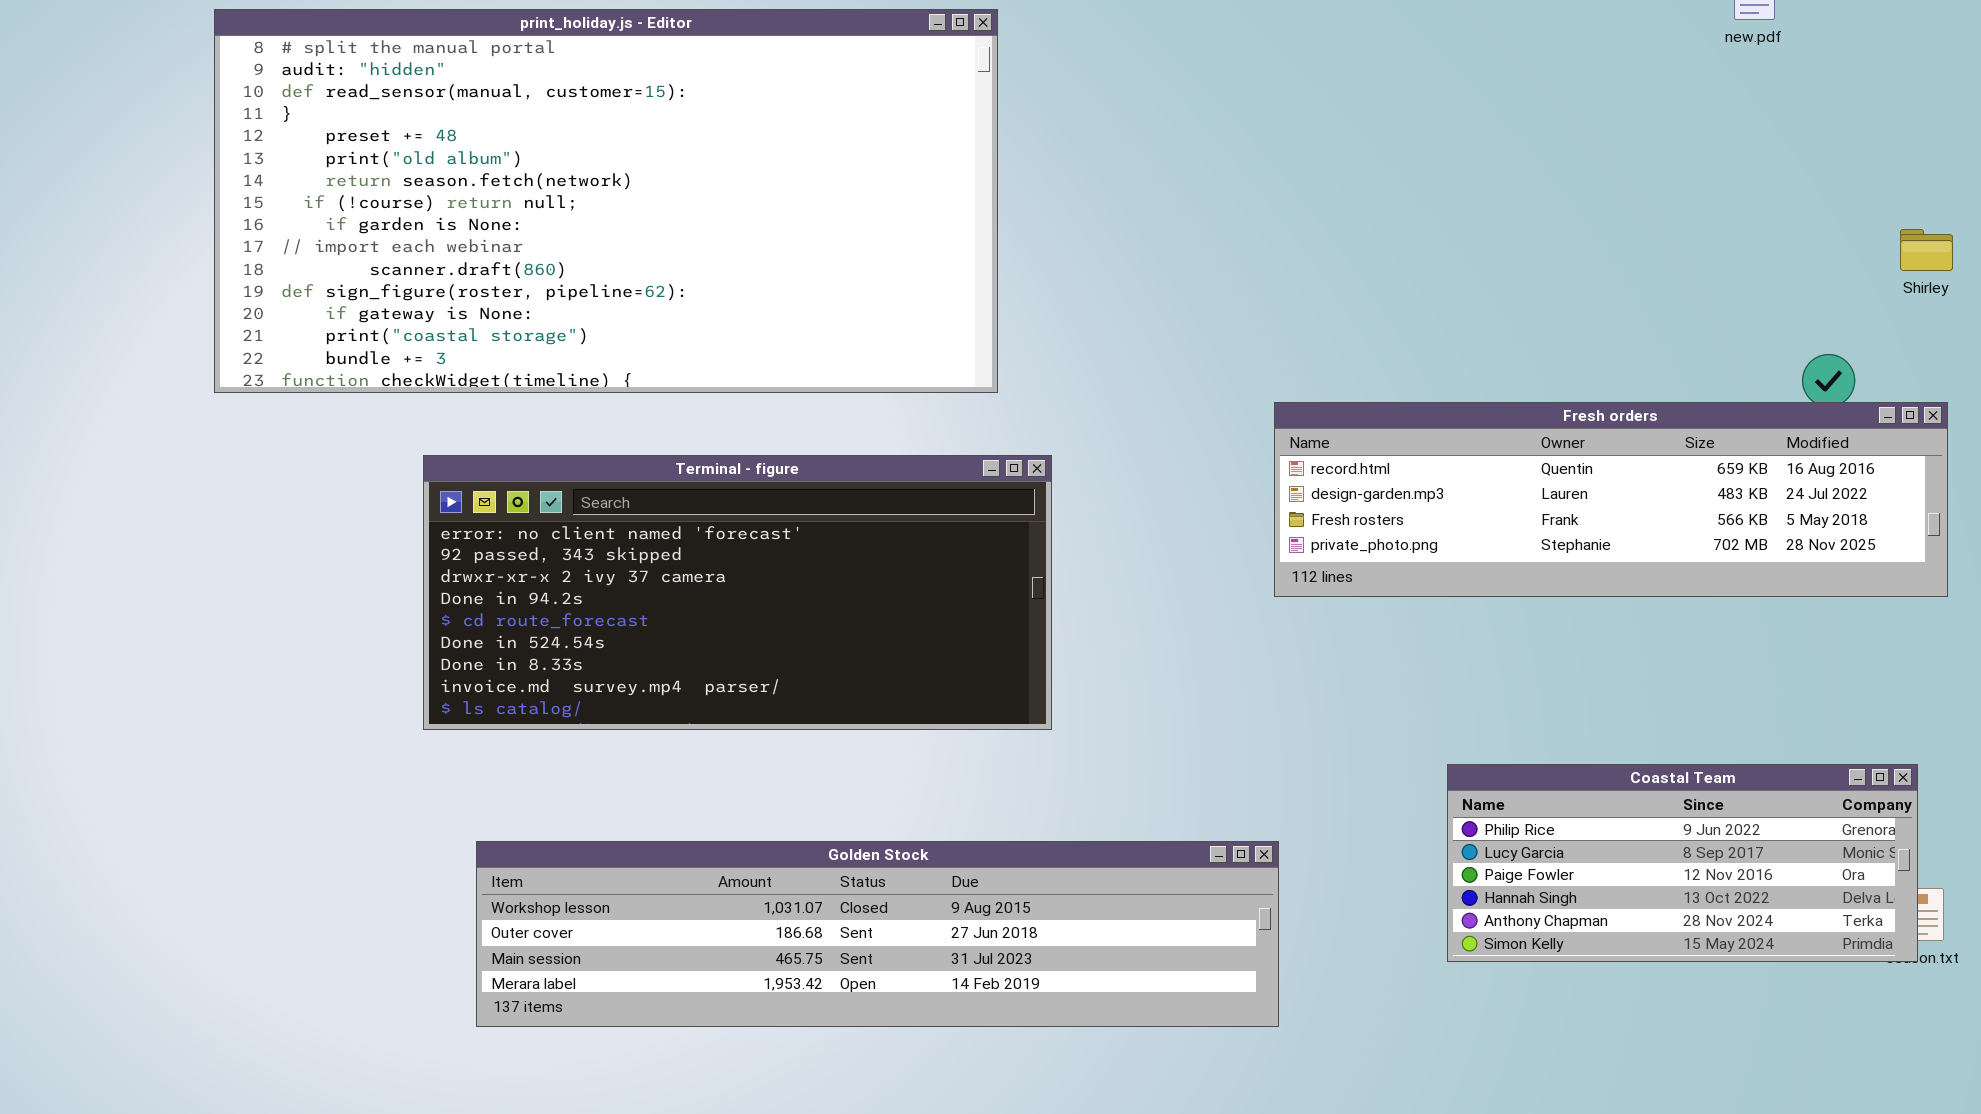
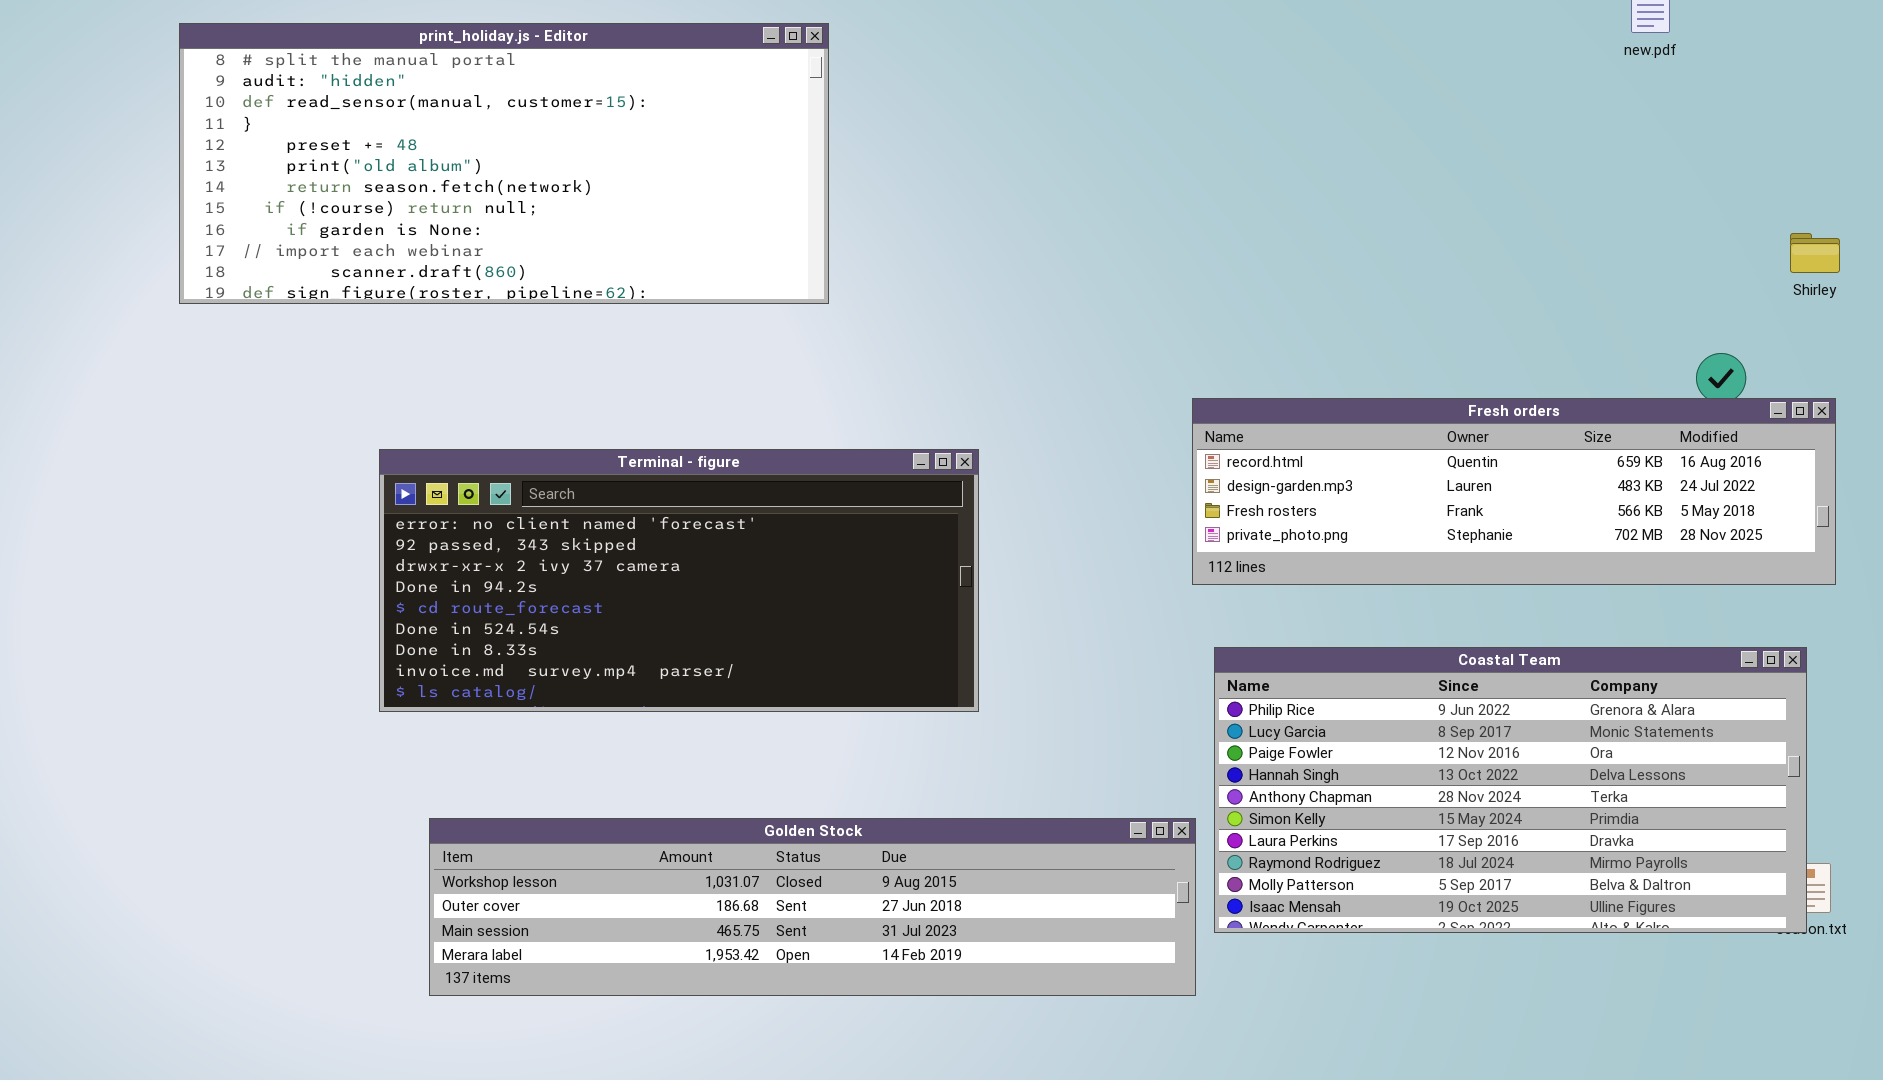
print_holiday.js - Editor: [214,9,998,393] -> [179,23,829,304], resized
Coastal Team: [1447,764,1918,962] -> [1214,647,1807,933], resized

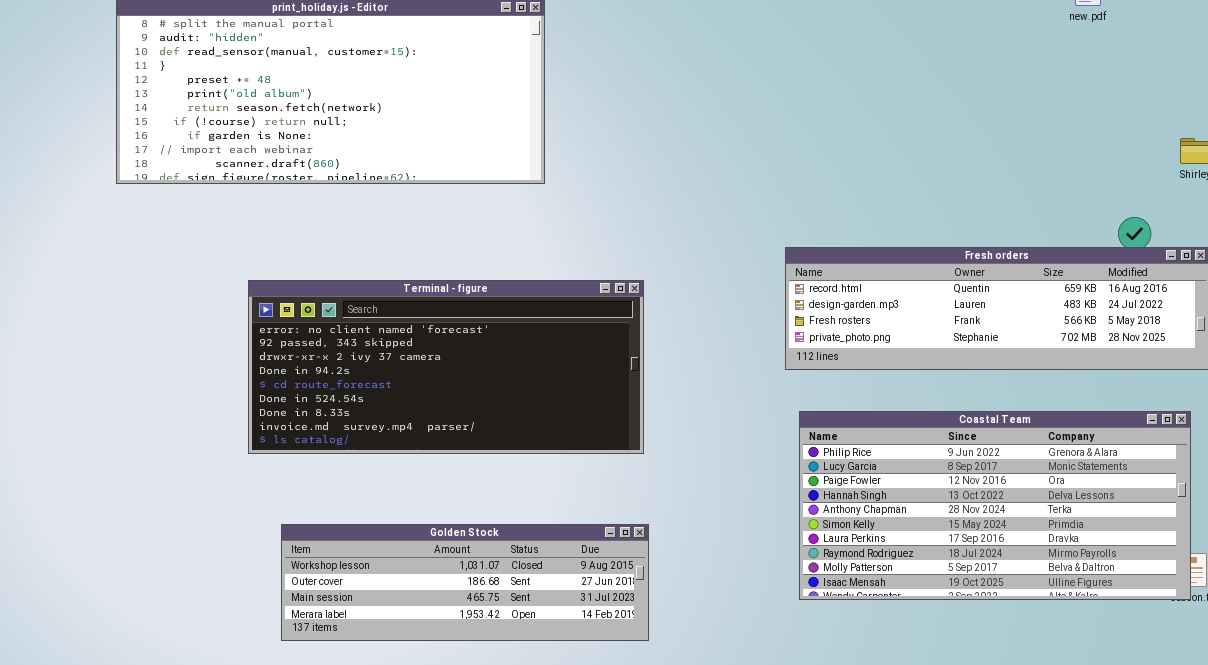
Golden Stock: [429,818,1196,996] -> [281,524,649,641], resized

